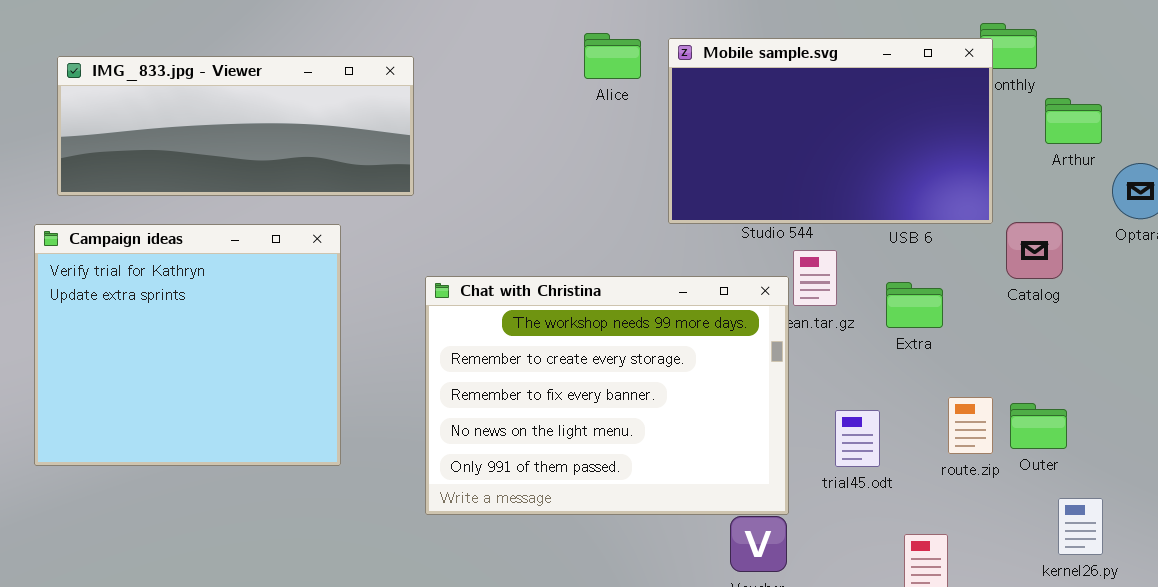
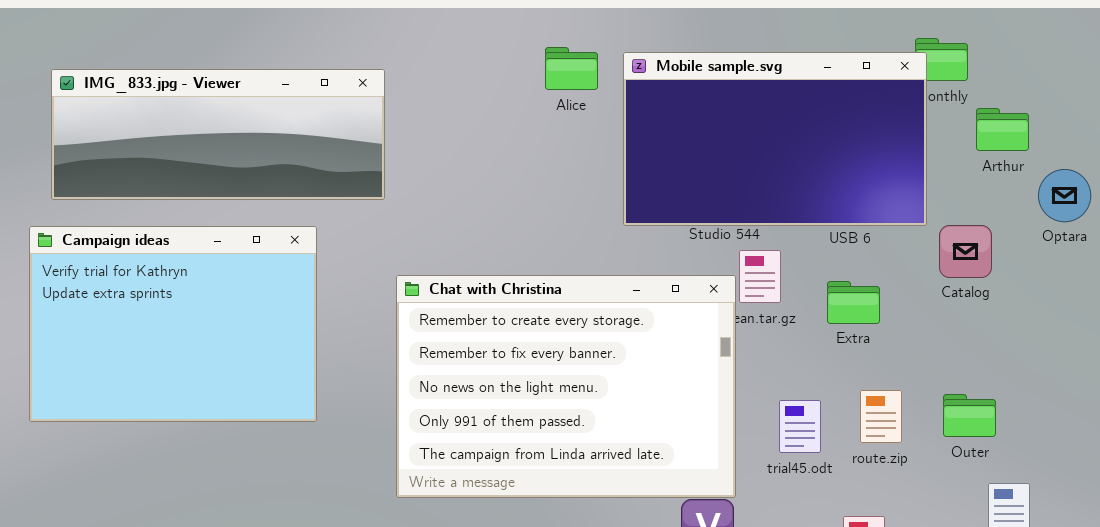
Campaign ideas: [34,224,341,466] -> [29,226,317,422], resized
Chat with Christina: [425,276,789,515] -> [396,275,736,498], scrolled down 1 row
route.zip: [948,397,993,454] -> [860,390,902,443], moved

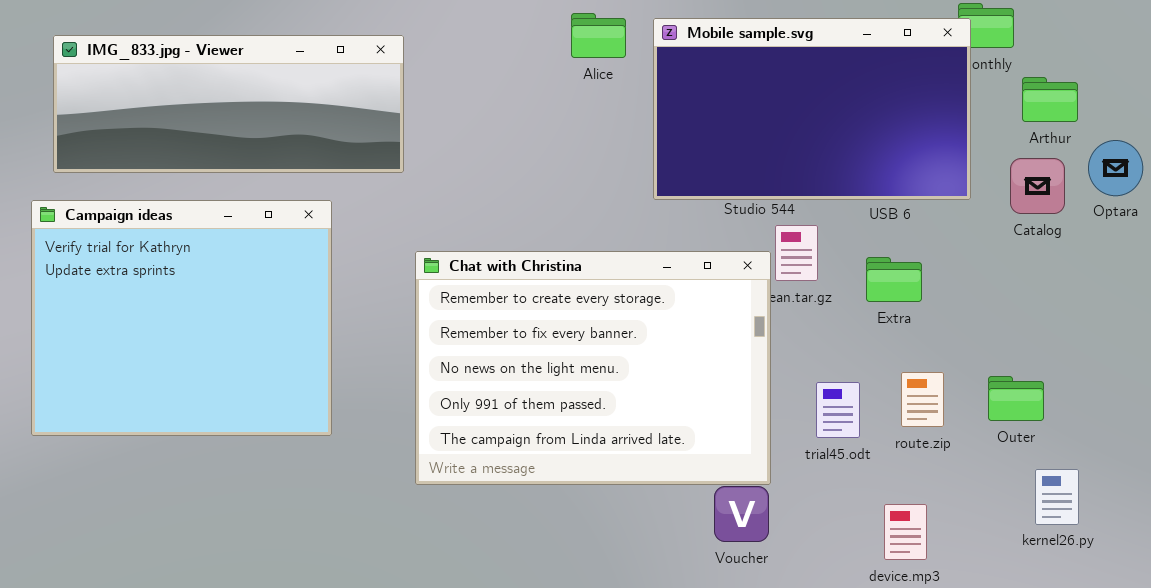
Catalog: [939,225,992,278] -> [1010,158,1065,214], moved
Campaign ideas: [29,226,317,422] -> [31,200,332,436], resized

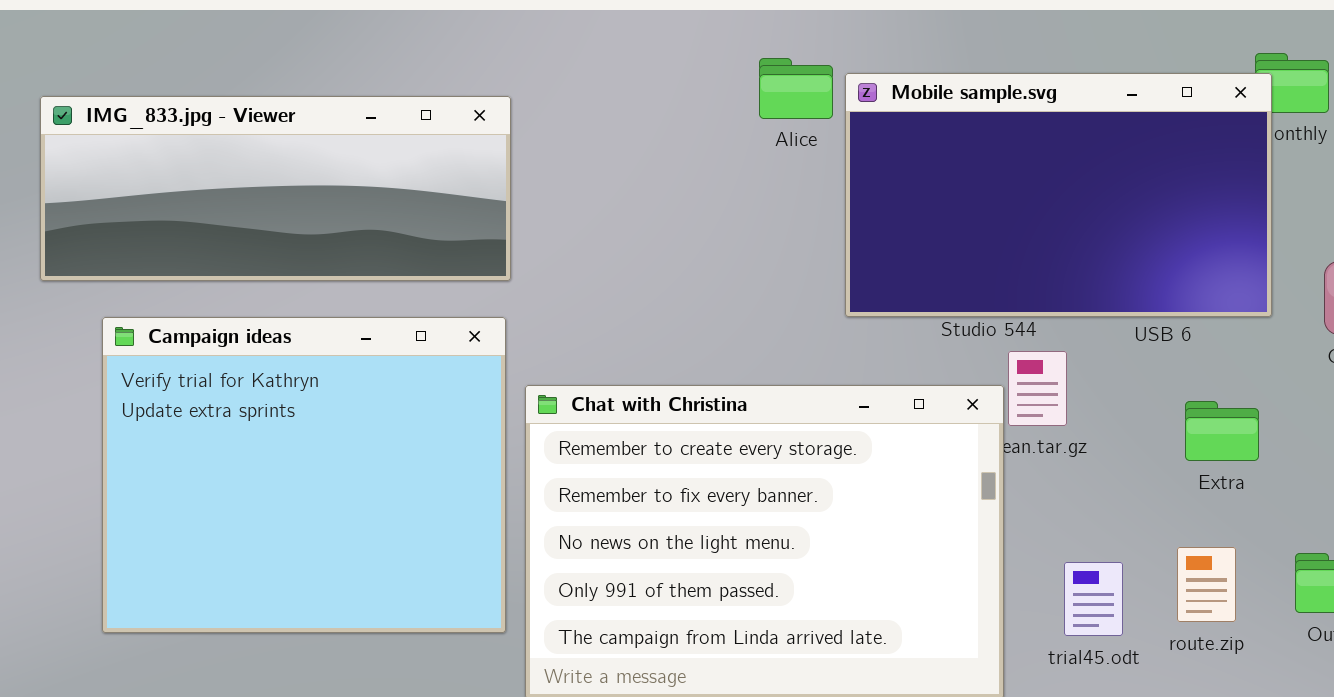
Alice: [571,13,626,58] -> [759,58,833,119], moved
Campaign ideas: [31,200,332,436] -> [102,317,506,633], moved
Extra: [866,257,922,302] -> [1185,401,1259,461], moved

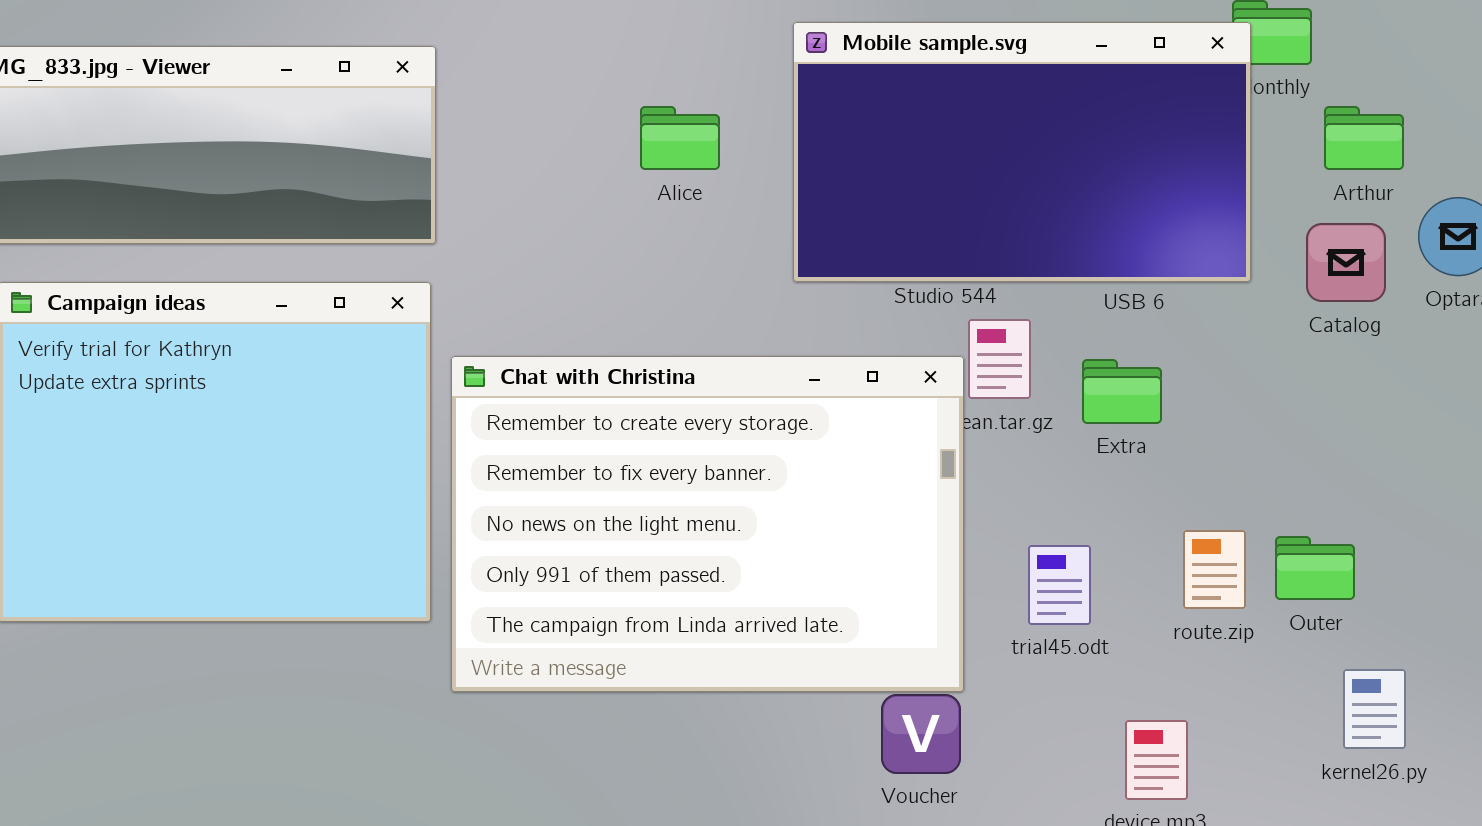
Alice: [759,58,833,119] -> [640,106,720,170], moved
Extra: [1185,401,1259,461] -> [1082,359,1162,424], moved
route.zip: [1177,547,1236,622] -> [1183,530,1246,609], moved

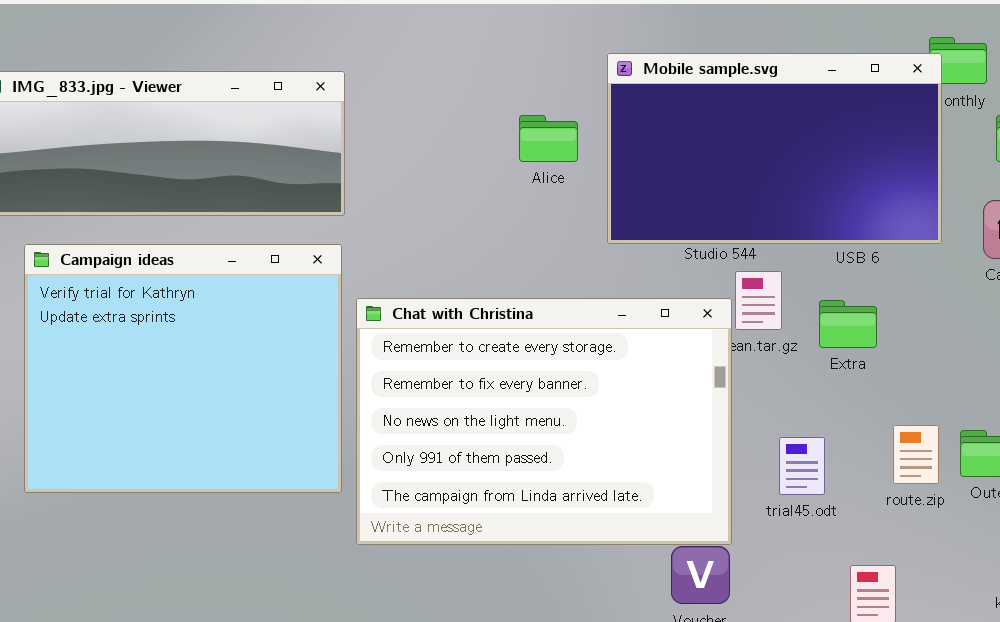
Alice: [640,106,720,170] -> [519,115,578,162], moved

